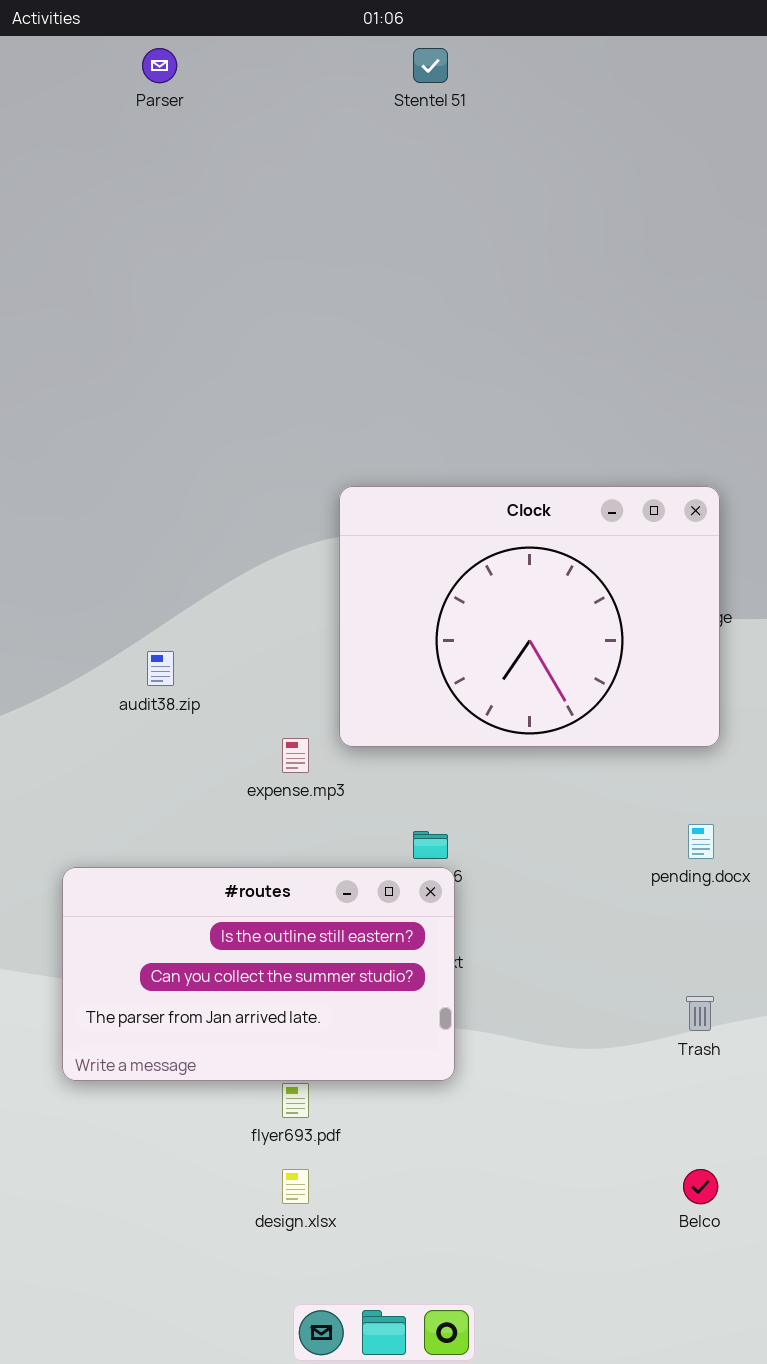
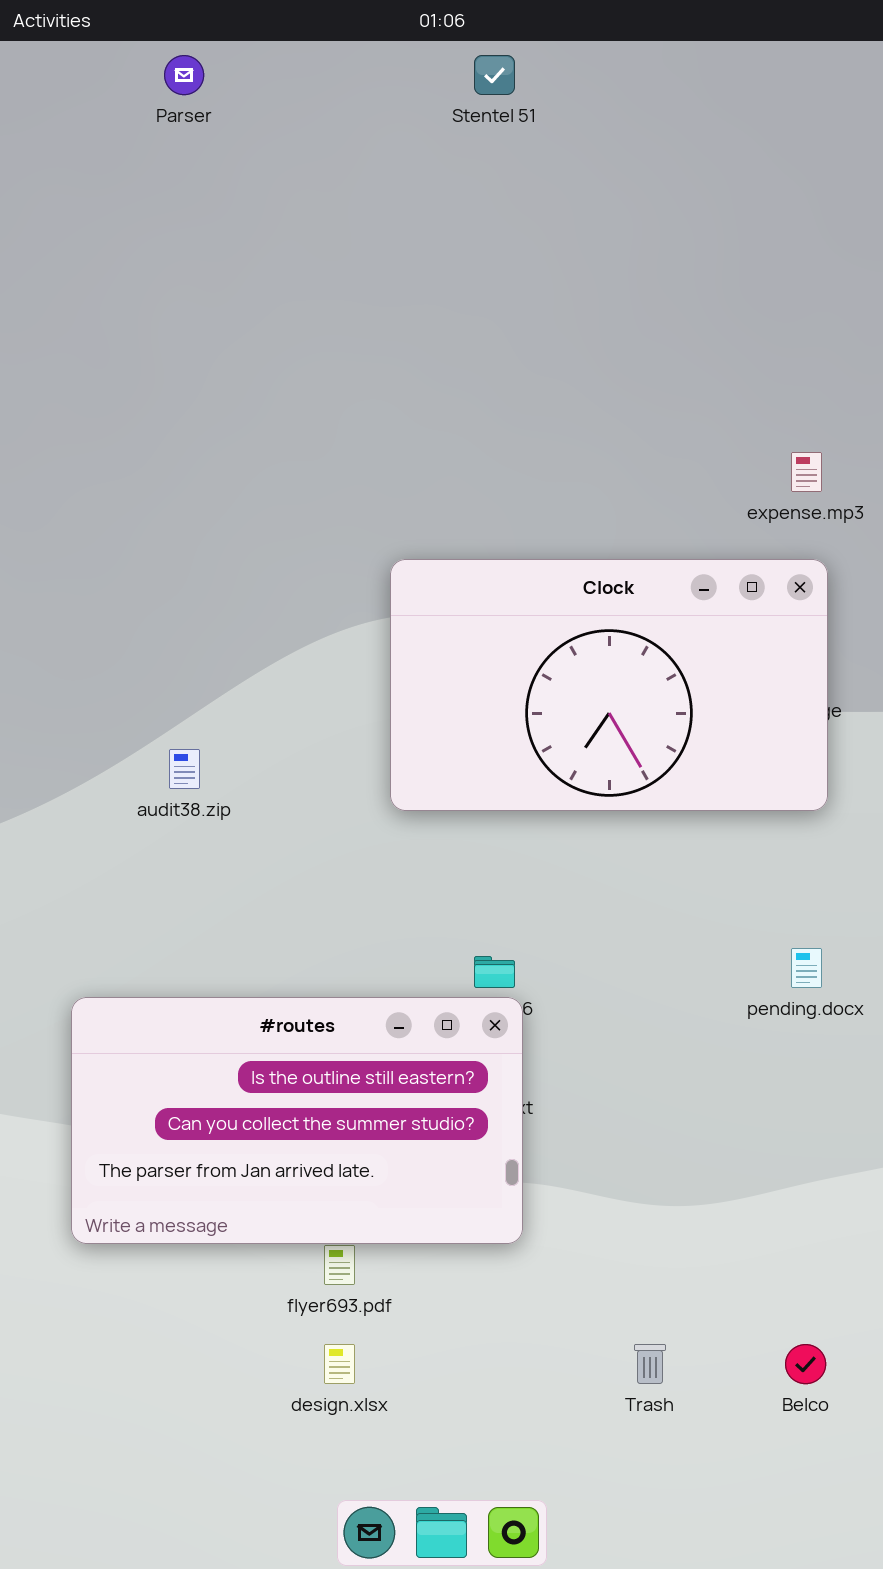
Clock: [339,486,720,747] -> [390,559,828,811], resized
expense.mp3: [282,738,309,773] -> [791,452,822,492], moved
Trash: [686,996,714,1031] -> [634,1344,666,1384], moved

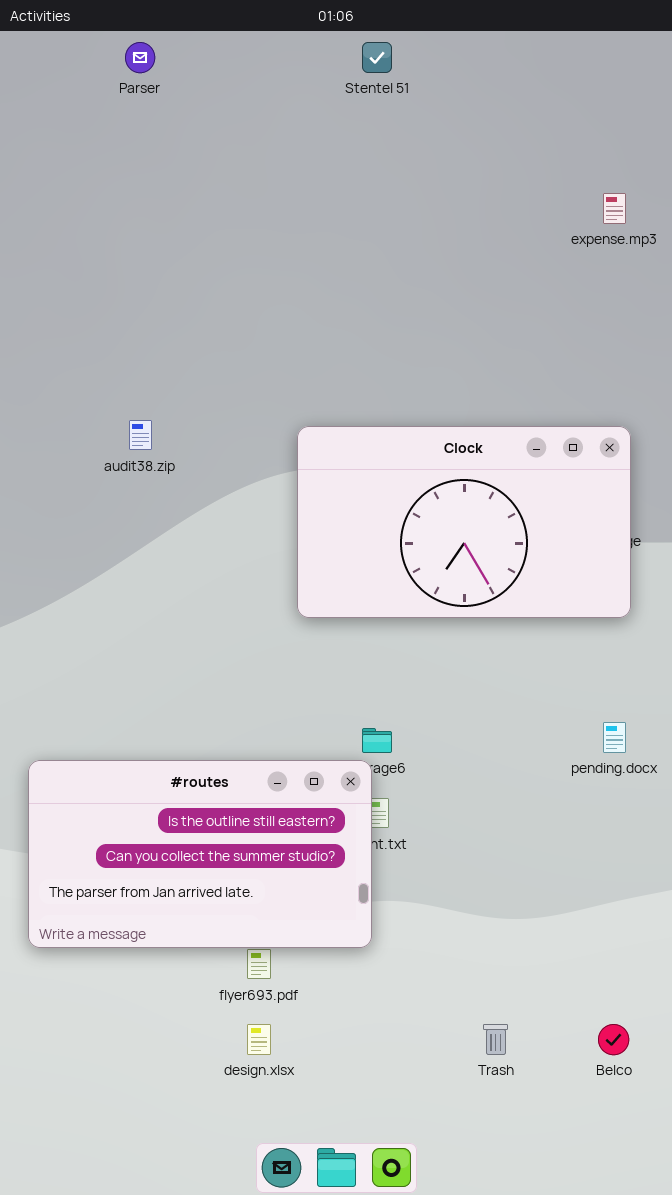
expense.mp3: [791,452,822,492] -> [603,193,626,224], moved
audit38.zip: [169,749,200,789] -> [129,420,152,450], moved
#routes: [71,997,523,1244] -> [28,760,372,948], moved

